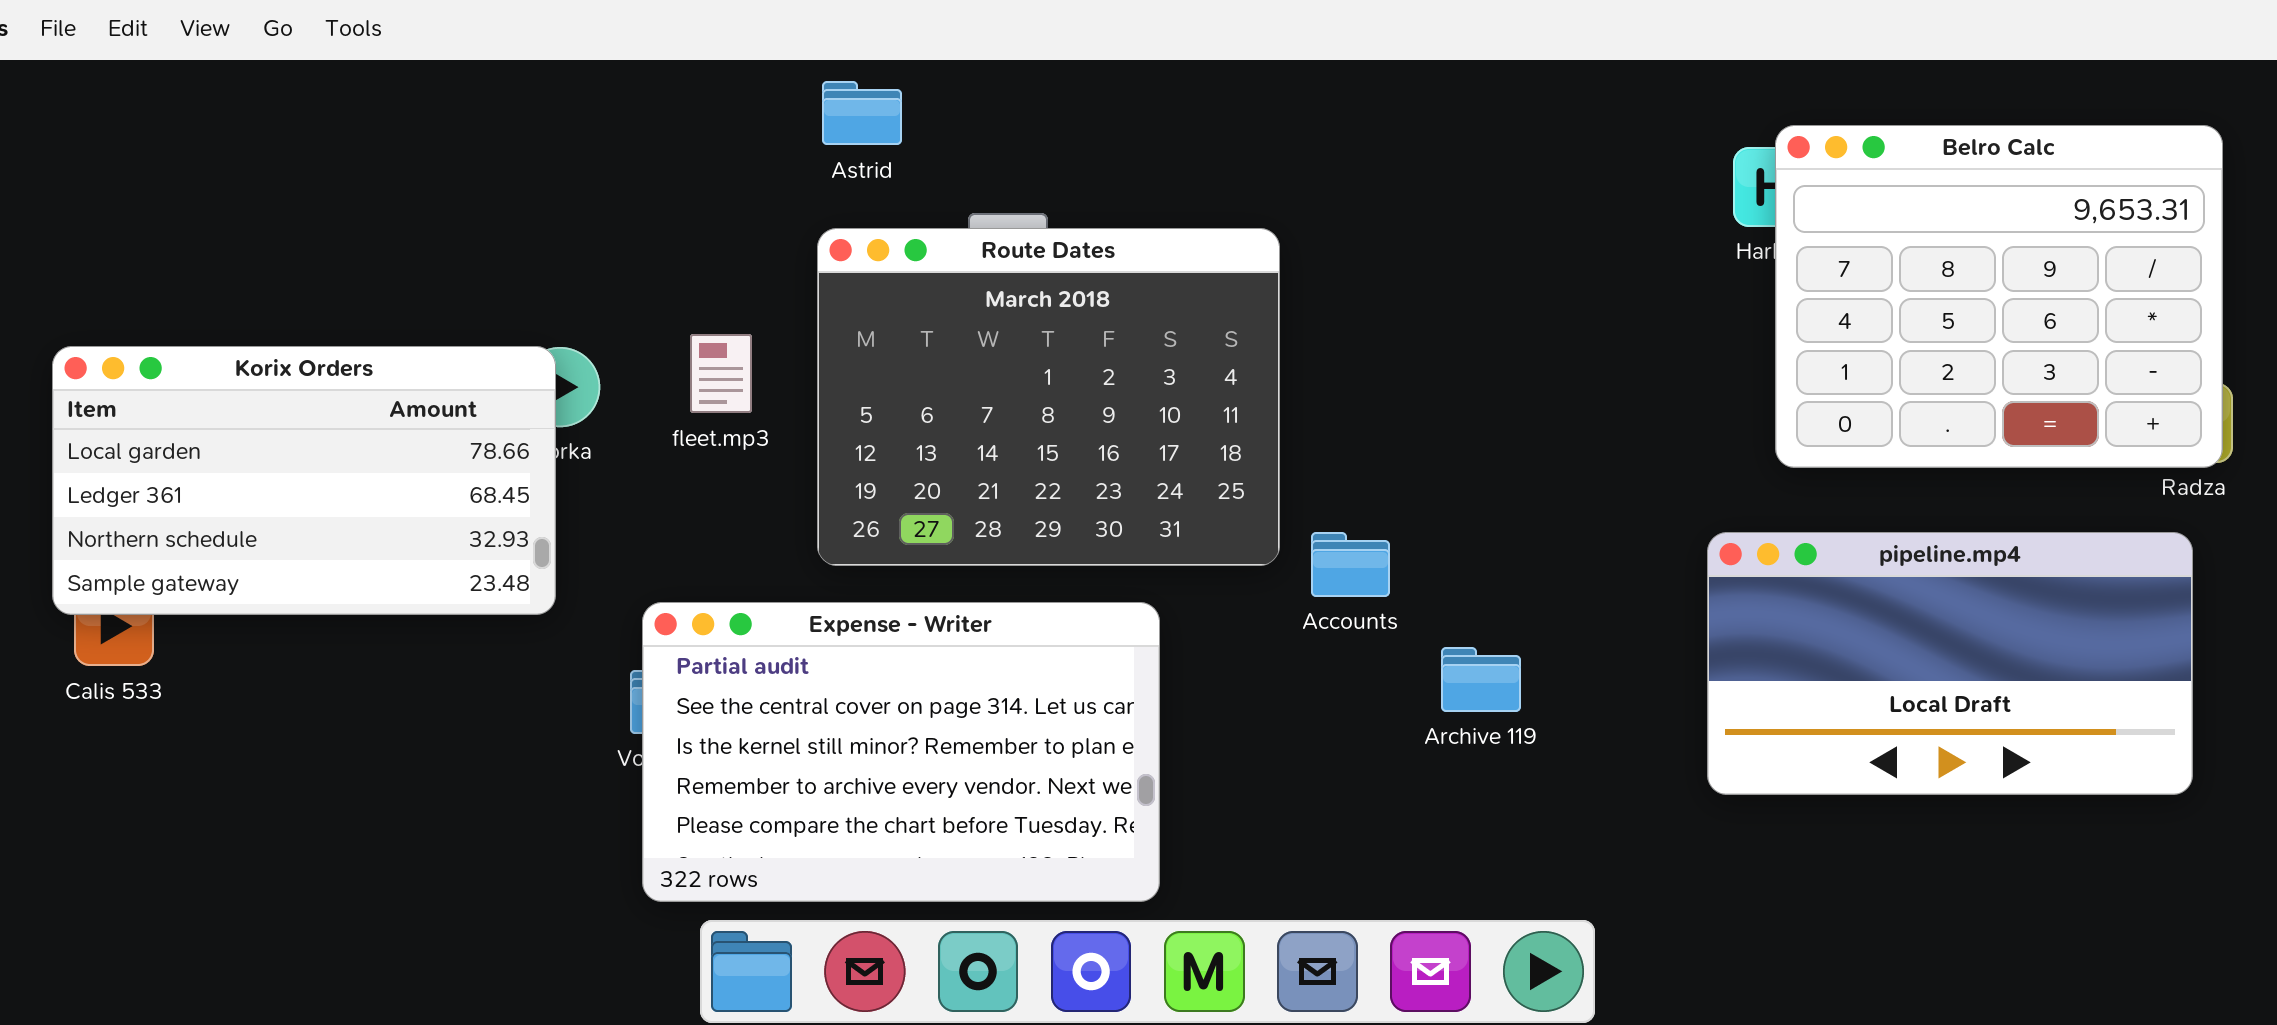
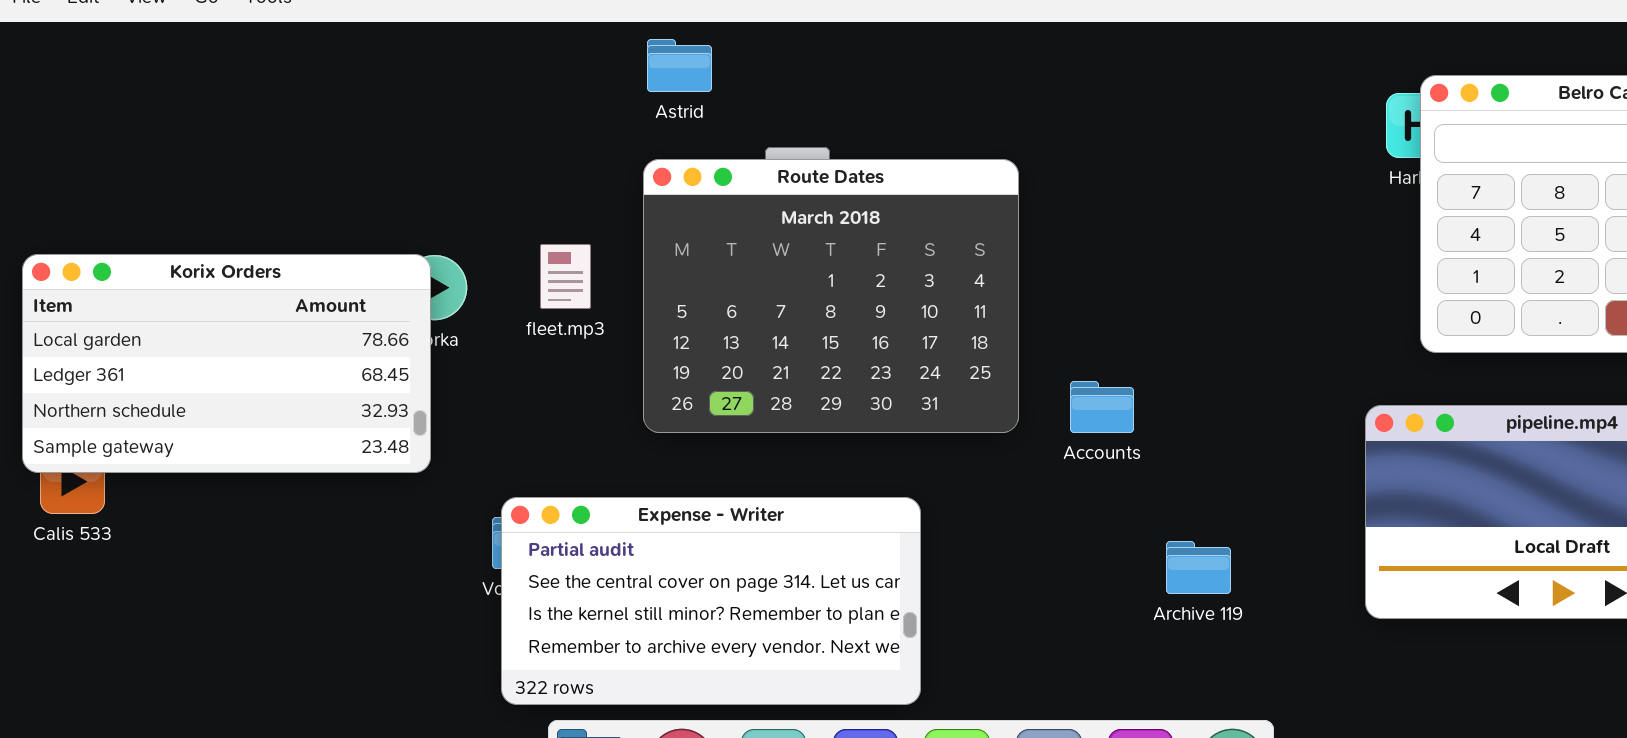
Accounts: [1311,532,1390,597] -> [1070,381,1134,433], moved
Expense - Writer: [642,602,1160,902] -> [501,497,921,705], resized
Archive 119: [1441,647,1521,712] -> [1166,541,1231,594], moved

